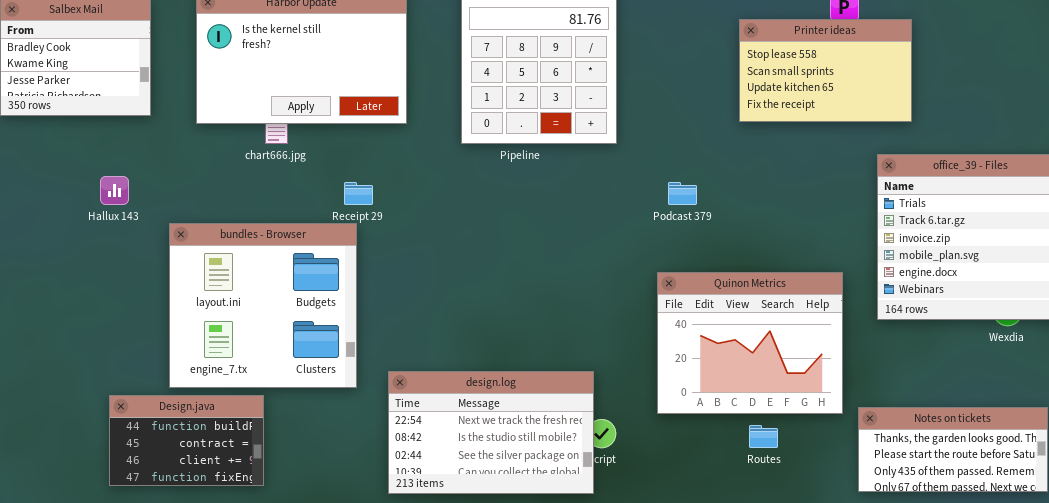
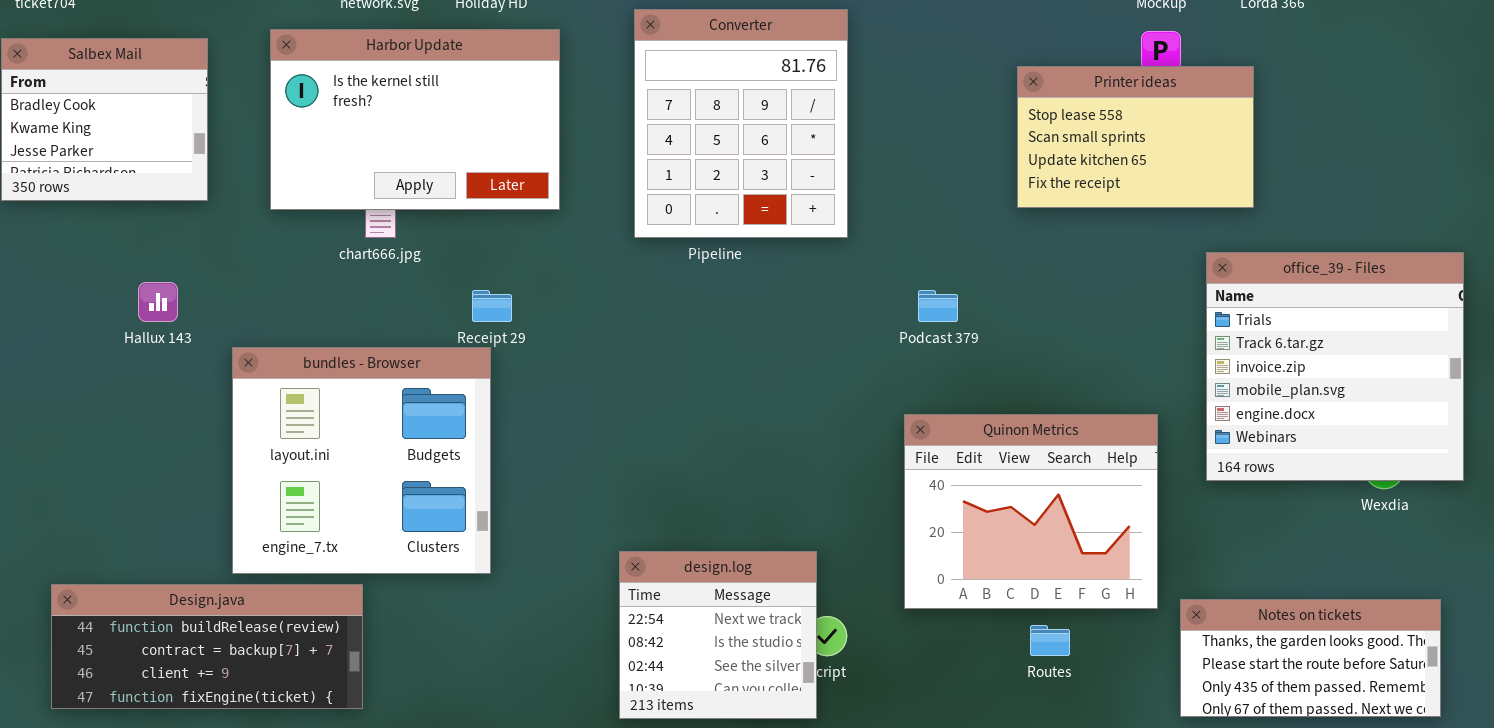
design.log: [388,371,594,494] -> [619,551,817,719], resized
Design.java: [109,395,264,486] -> [51,584,363,709], resized

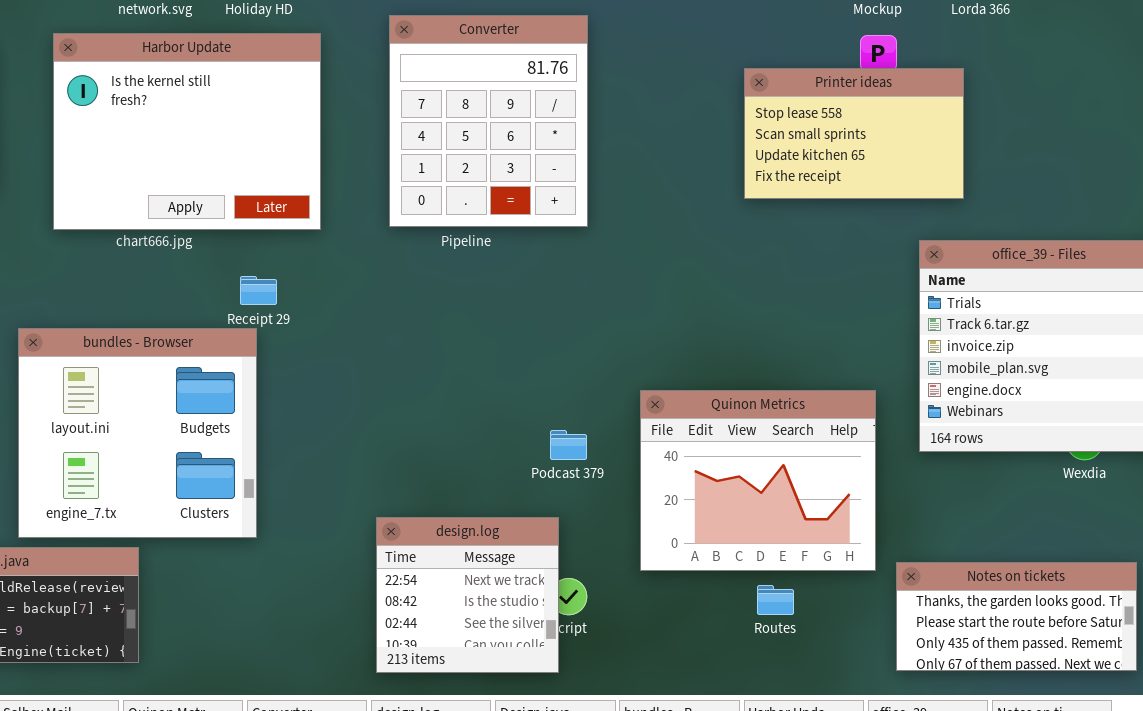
Harbor Update: [270,29,560,210] -> [53,33,321,230], resized
Podcast 379: [918,290,958,322] -> [550,430,587,460], moved

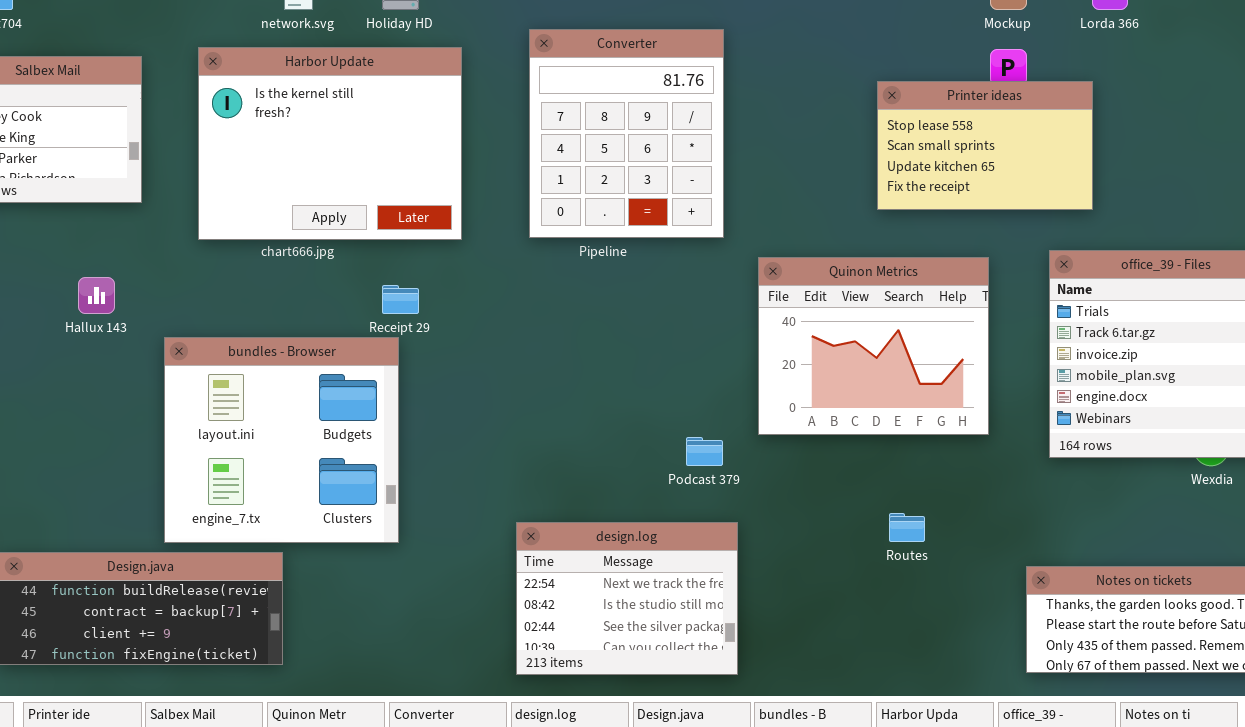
Quinon Metrics: [640,390,876,571] -> [758,257,989,435], moved
design.log: [376,517,559,673] -> [516,522,738,675], resized
Routes: [757,585,794,615] -> [889,513,925,542], moved

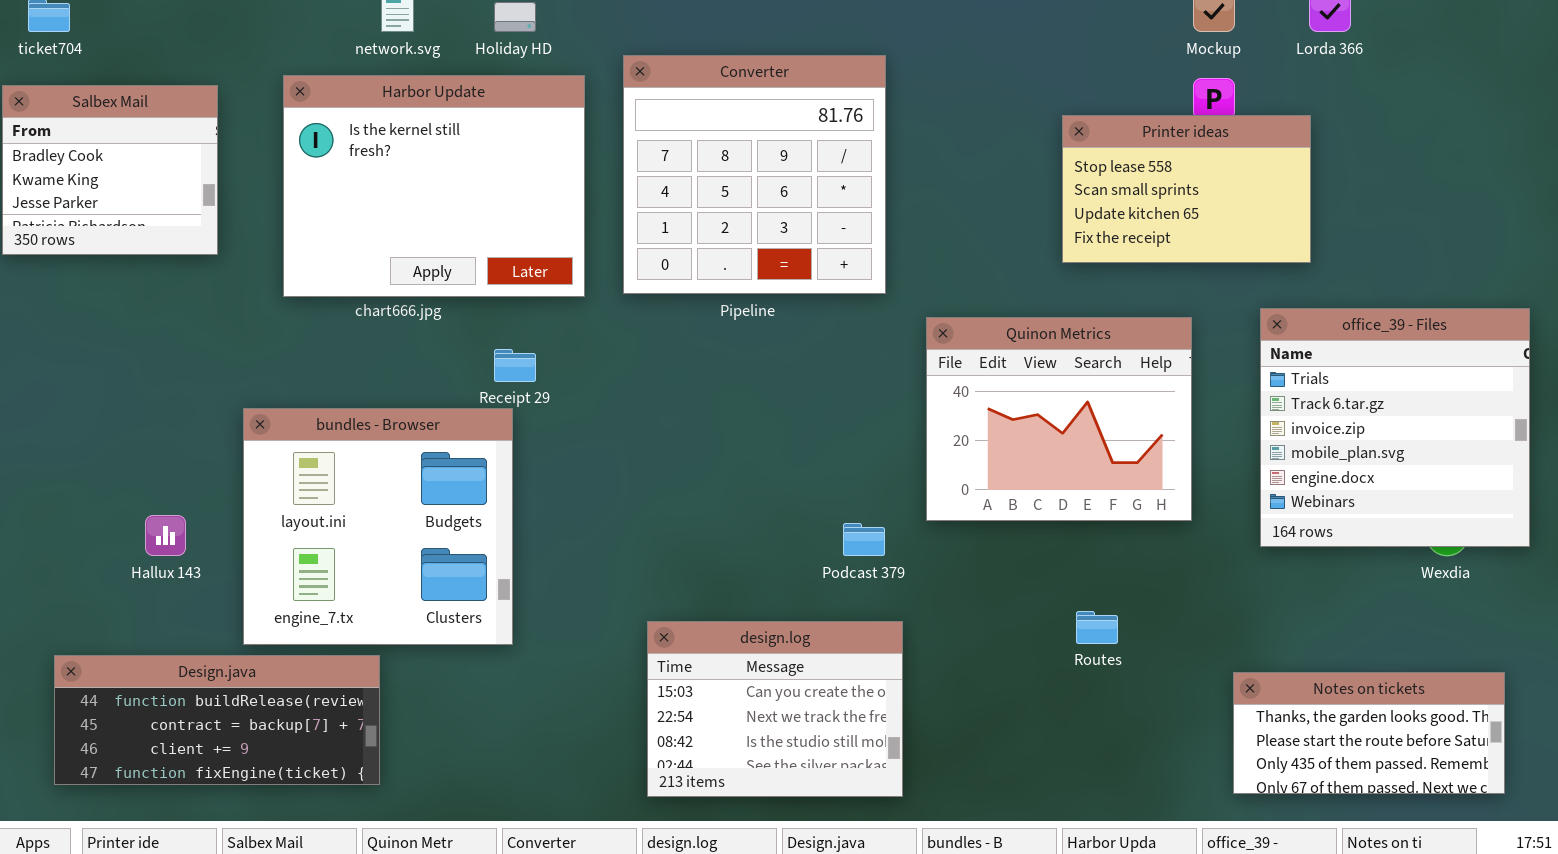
Converter: [529,29,724,238] -> [623,55,886,294], resized
Hallux 143: [78,277,115,314] -> [145,515,186,556], moved
design.log: [516,522,738,675] -> [647,621,903,797], scrolled up 1 row

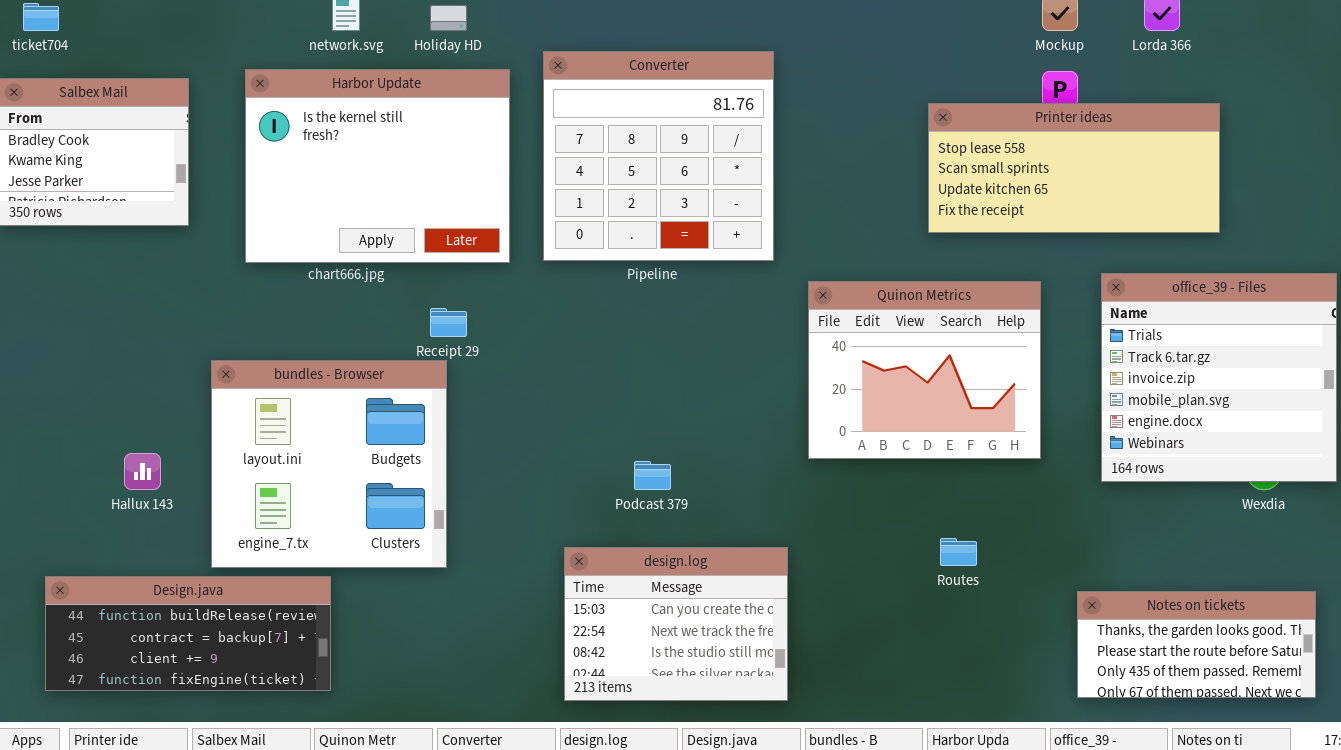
Printer ideas: [1062,115,1311,263] -> [928,103,1220,233], resized
Podcast 379: [843,523,885,556] -> [634,461,671,490], moved

